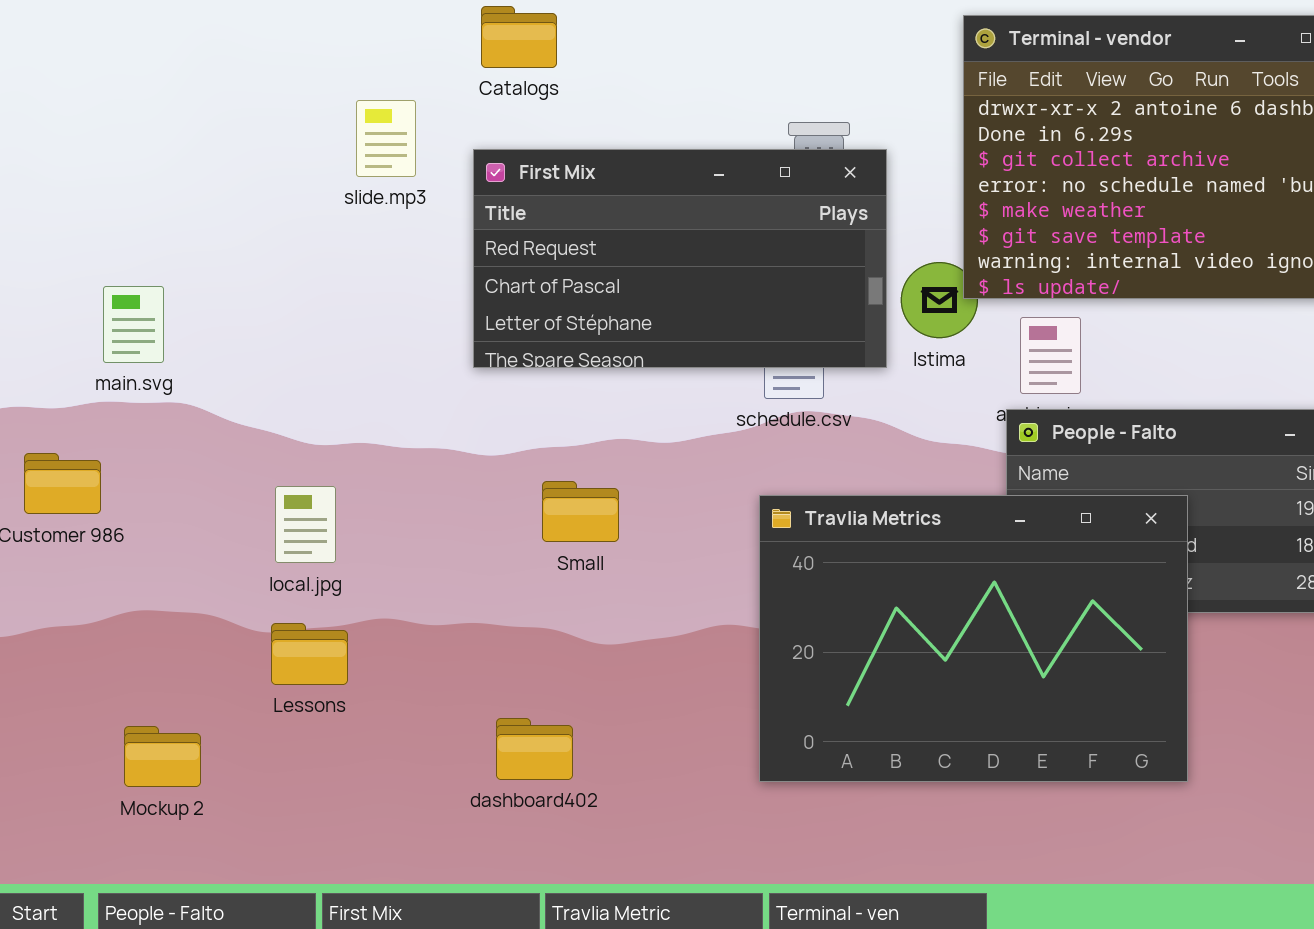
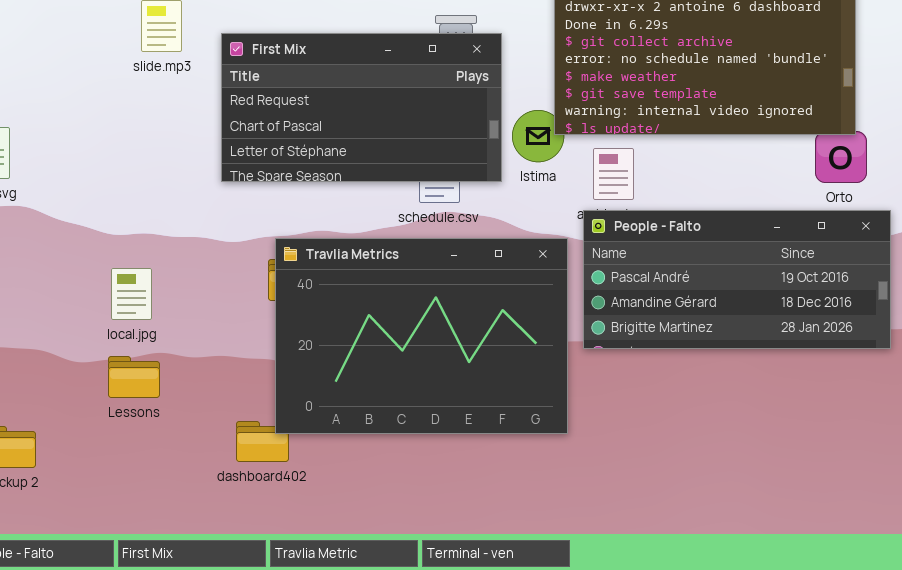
local.jpg: [275,486,336,563] -> [111,268,152,320], moved
Travlia Metrics: [759,495,1188,782] -> [275,238,568,434], moved
Lessons: [271,623,348,685] -> [108,356,160,398], moved

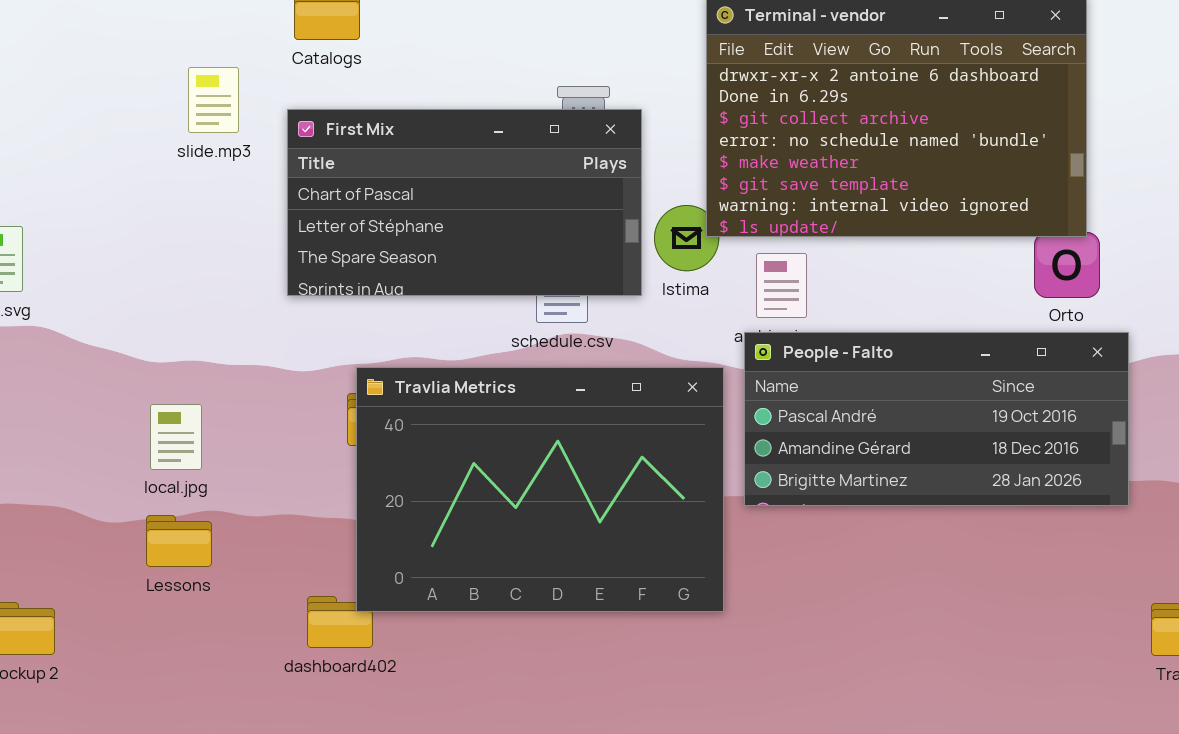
First Mix: [221,33,502,182] -> [287,109,642,296], scrolled down 1 row

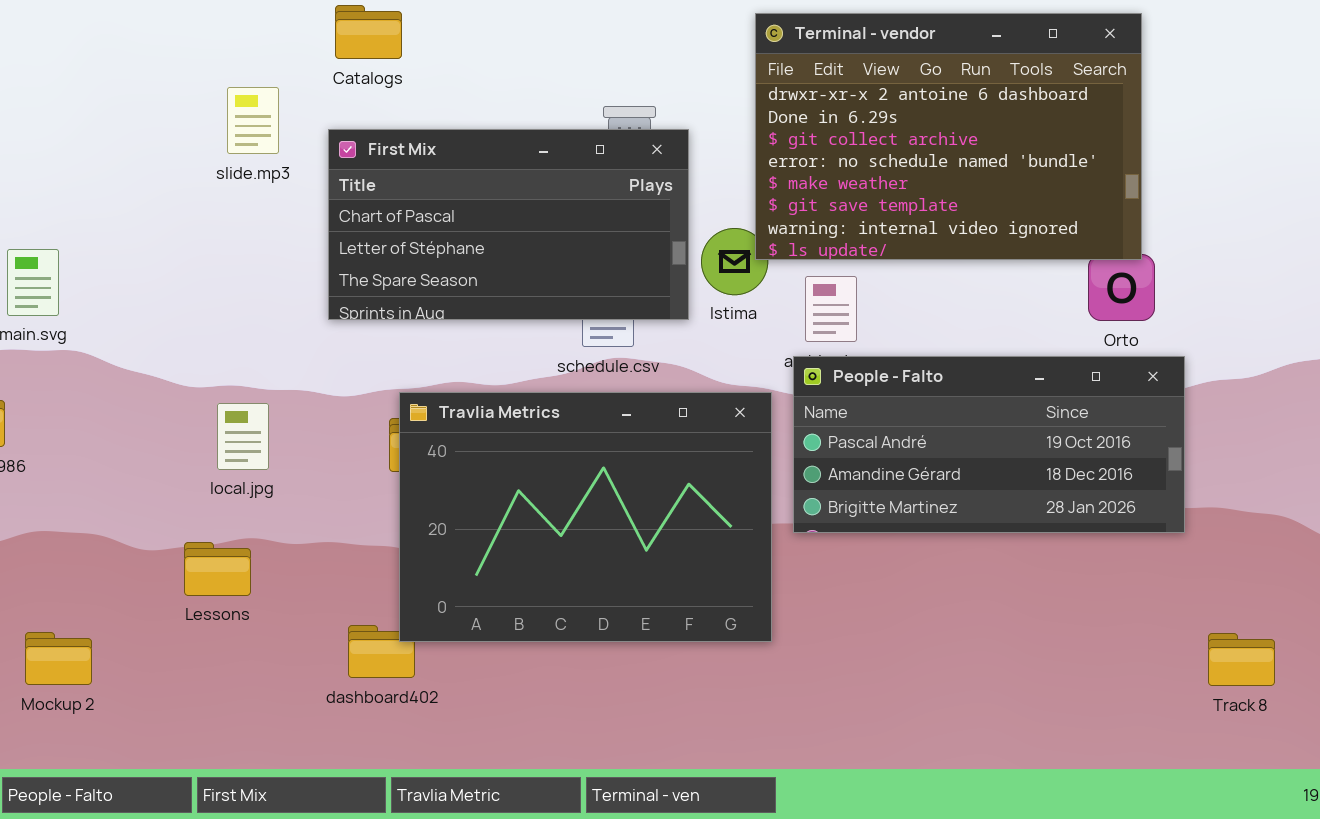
local.jpg: [150,404,202,470] -> [217,403,269,470], moved

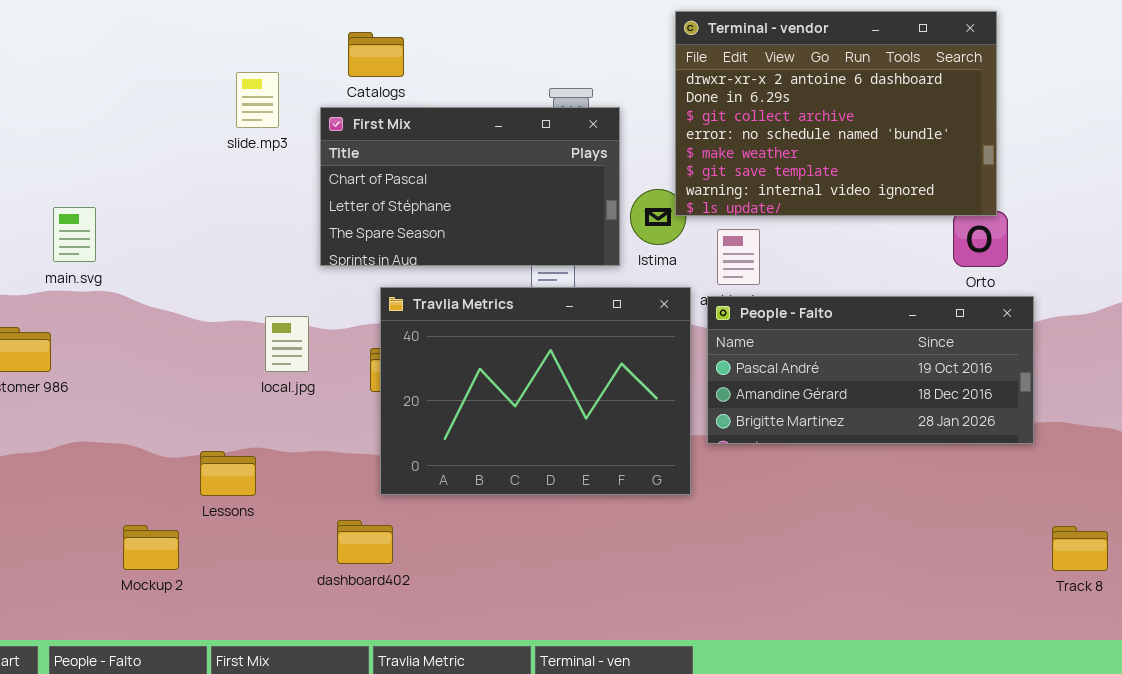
Catalogs: [335,5,402,59] -> [348,32,404,77], moved
Travlia Metrics: [399,392,772,642] -> [380,287,691,495], moved
local.jpg: [217,403,269,470] -> [265,316,309,372], moved
Mockup 2: [25,632,92,685] -> [123,525,179,570], moved

